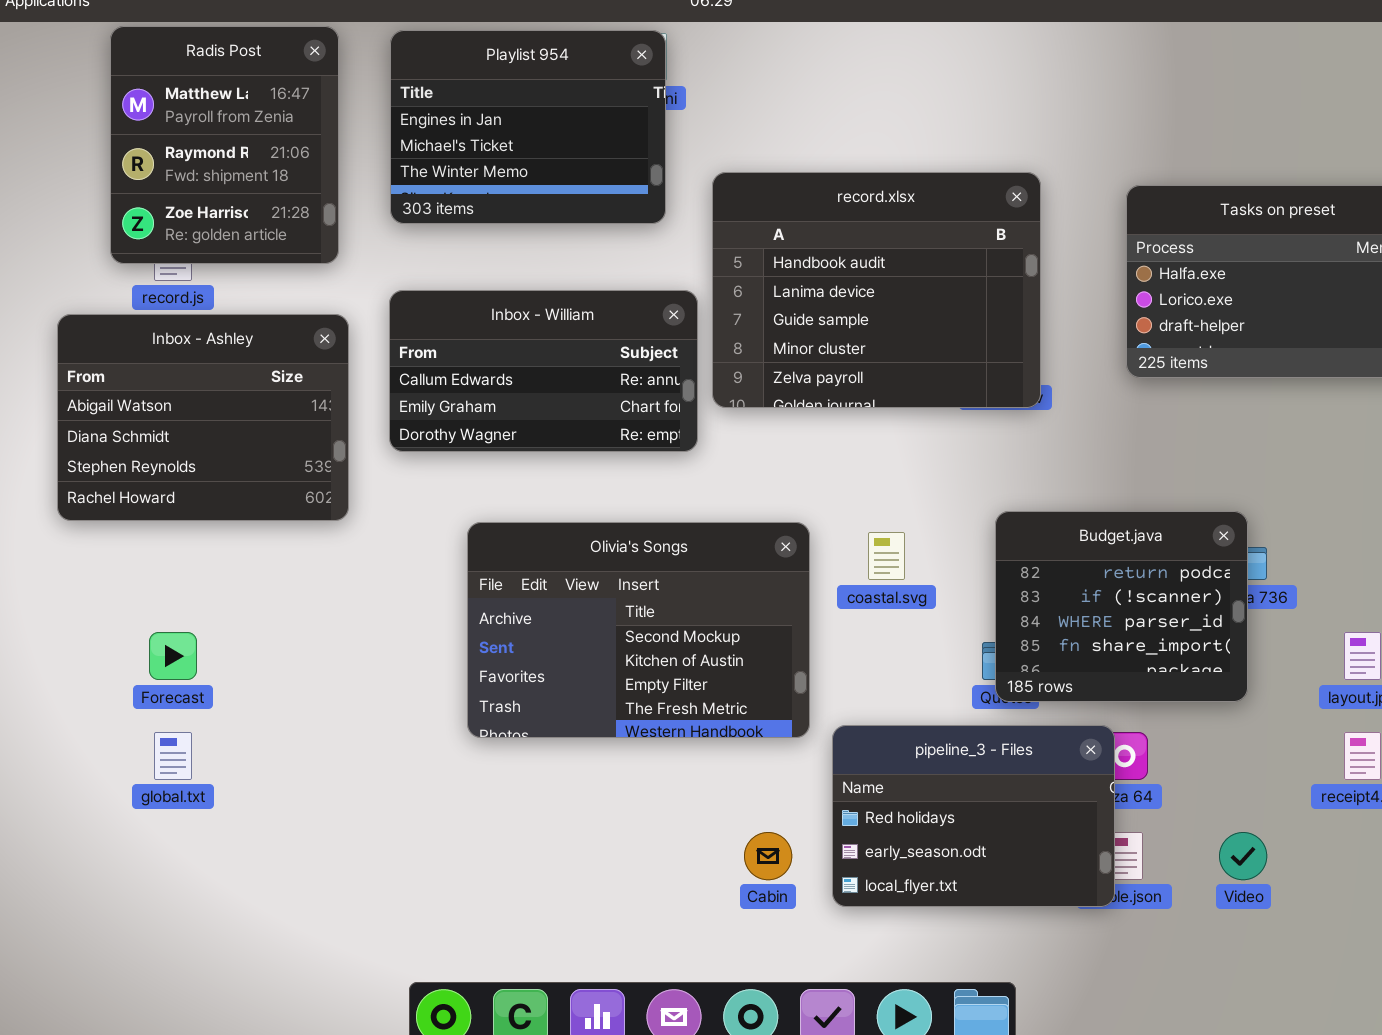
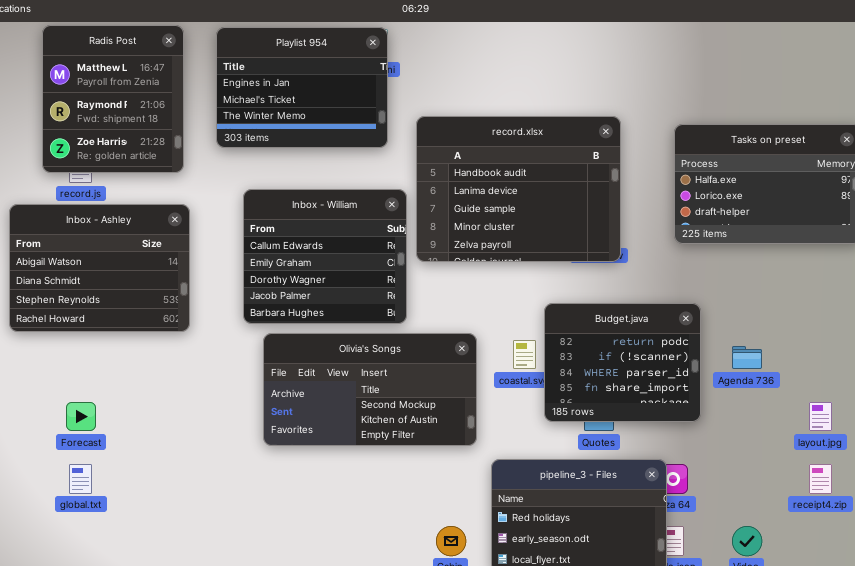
Inbox - William: [389,290,698,452] -> [243,189,407,324], resized
Budget.java: [995,511,1248,702] -> [544,303,701,422], moved
Olivia's Songs: [467,522,810,738] -> [263,333,477,446], resized

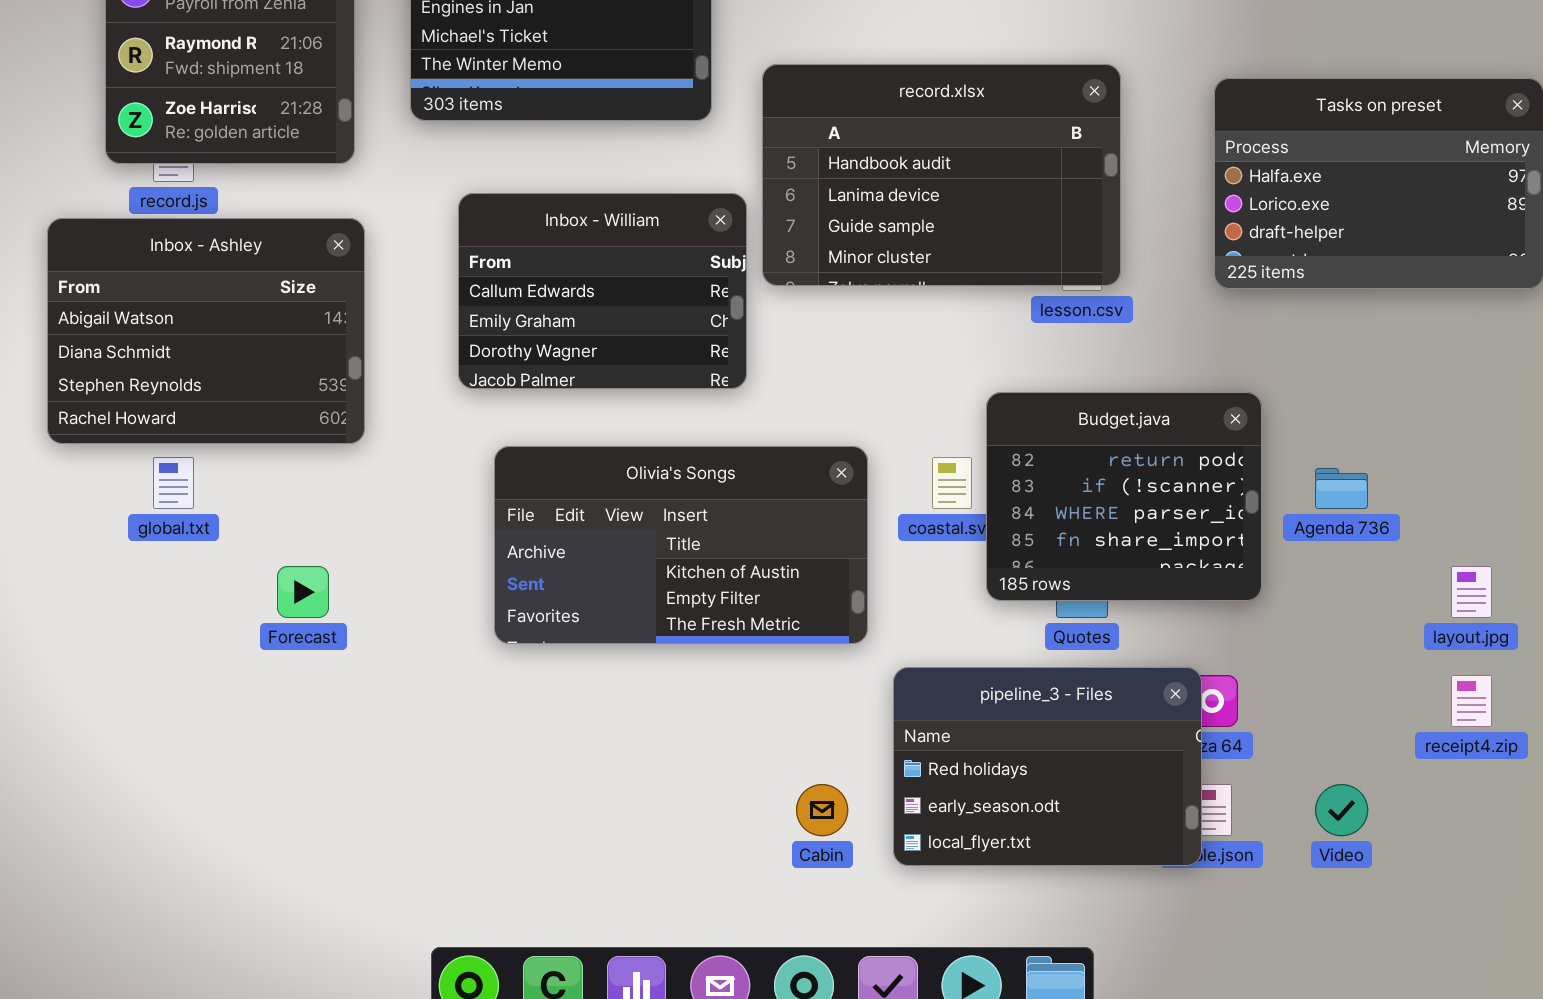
record.xlsx: [416,116,621,262] -> [762,64,1121,286], resized
Inbox - William: [243,189,407,324] -> [458,193,747,389], resized
Olivia's Songs: [263,333,477,446] -> [494,446,868,644], scrolled down 1 row
Forecast: [66,402,96,431] -> [277,566,329,618], moved
global.txt: [69,464,92,494] -> [153,457,194,509], moved

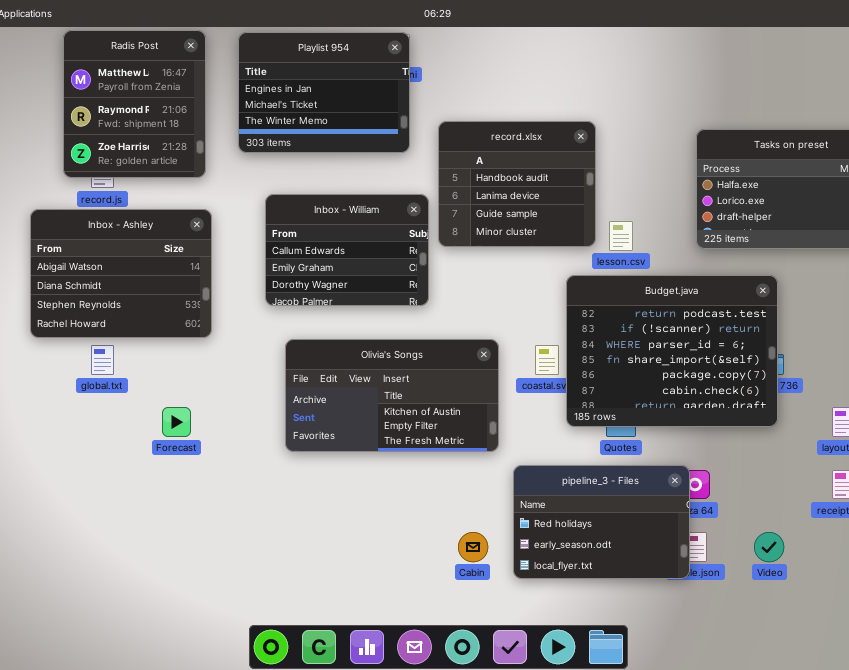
record.xlsx: [762,64,1121,286] -> [438,121,596,247], resized
Budget.java: [986,392,1262,601] -> [566,275,778,427], resized

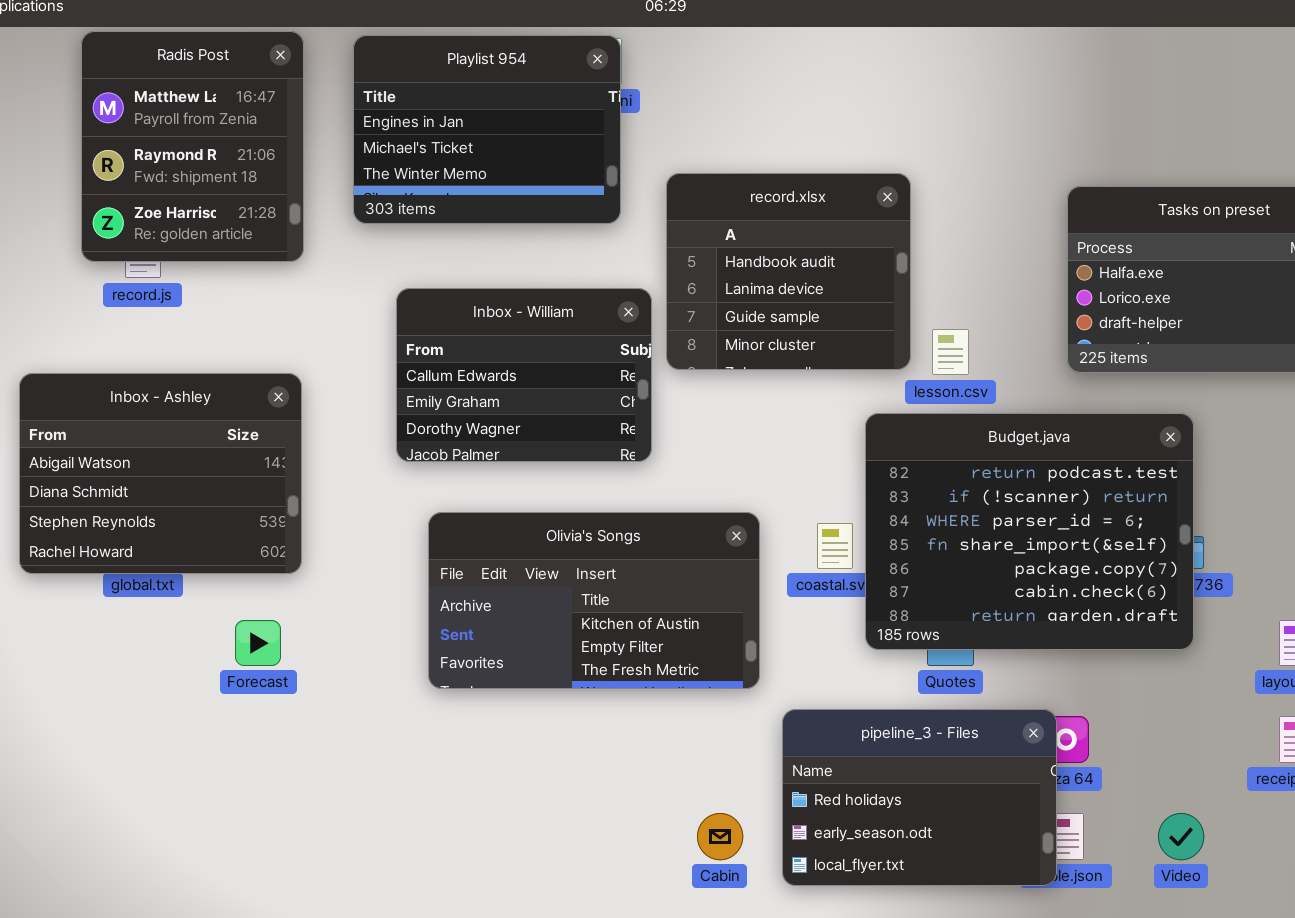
Inbox - Ashley: [30,209,212,338] -> [19,373,302,574], moved

